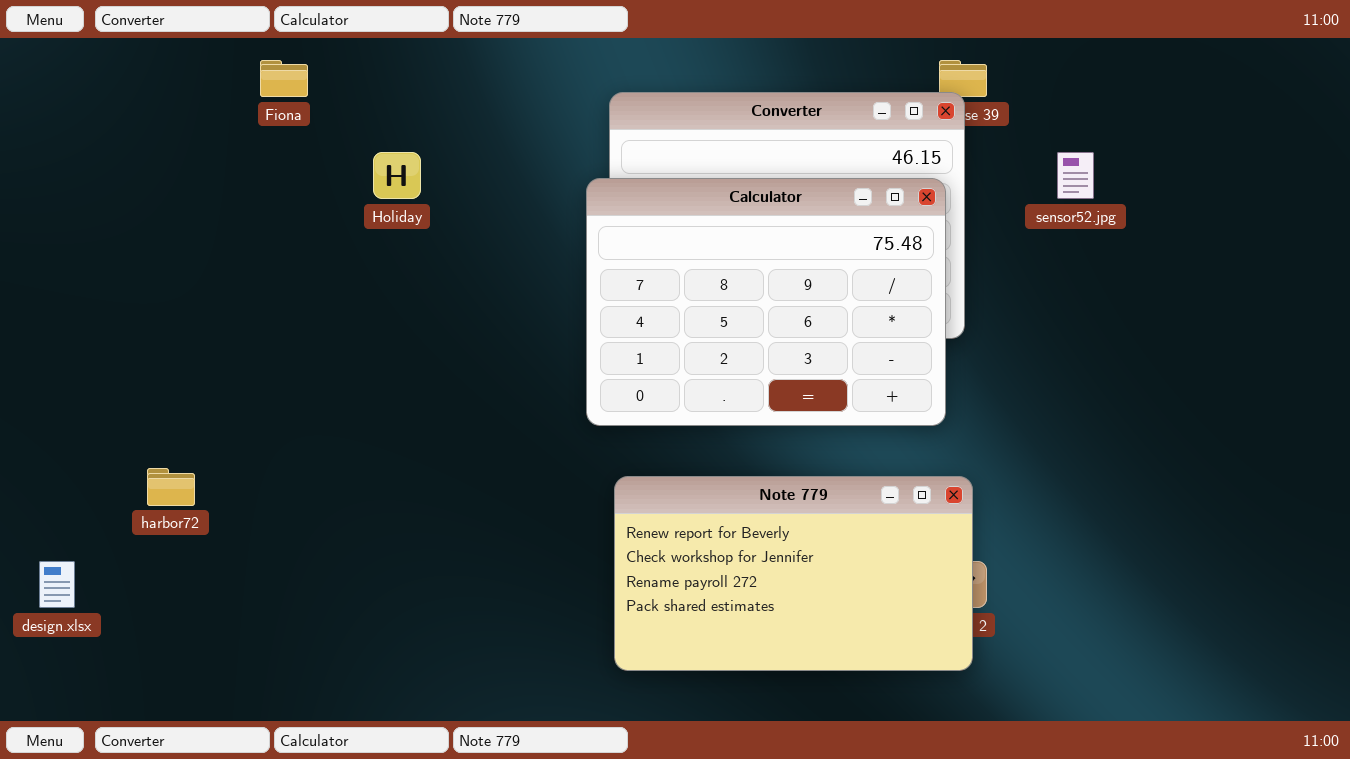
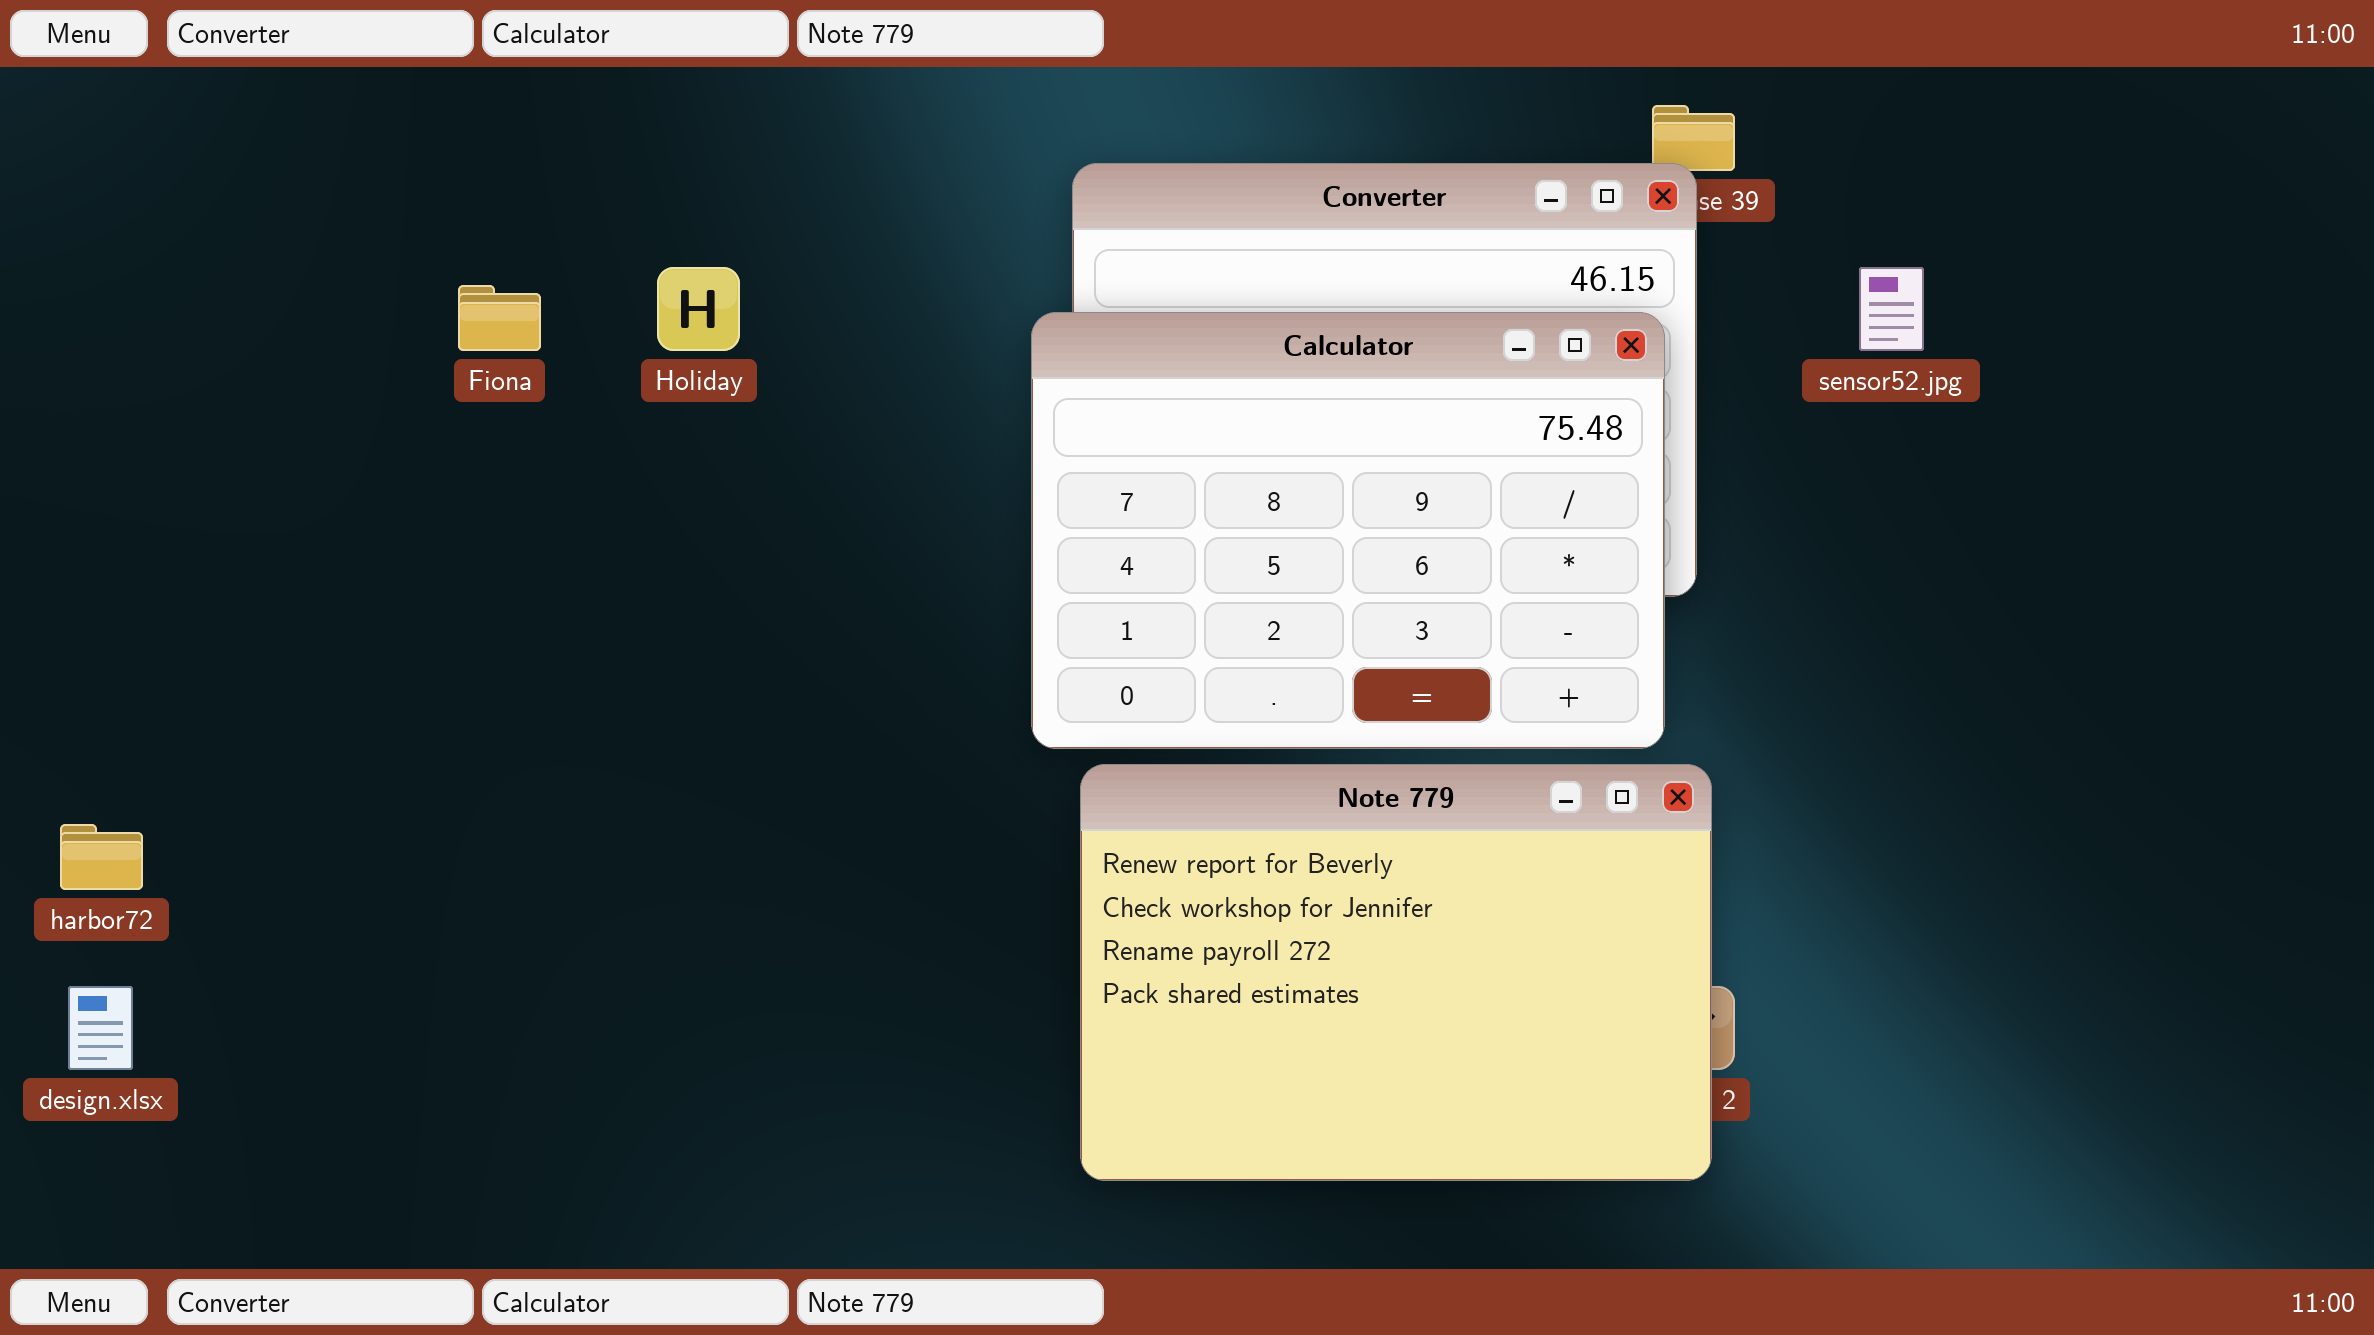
Fiona: [260,60,308,97] -> [458,285,541,351], moved
harbor72: [147,468,195,506] -> [60,824,143,890], moved
Note 779: [614,476,973,671] -> [1080,764,1712,1181], resized

